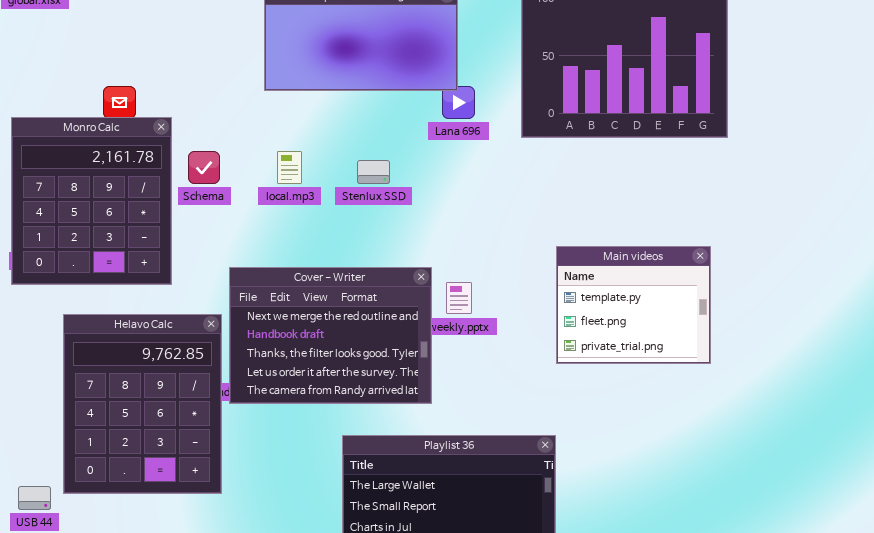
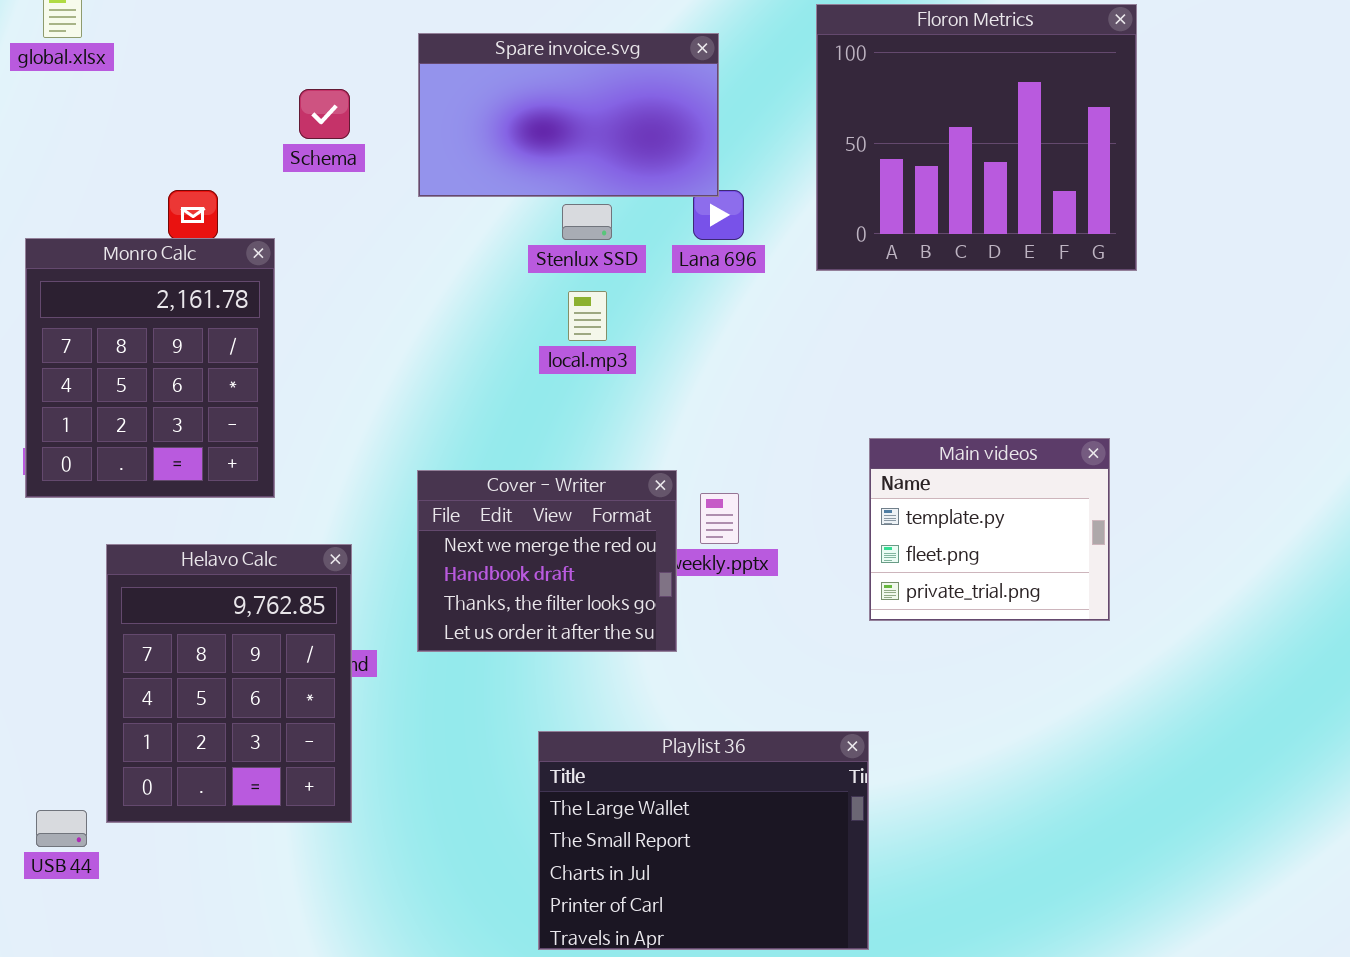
Schema: [188,151,220,184] -> [299,89,350,139], moved
local.mp3: [277,151,302,184] -> [568,291,607,341], moved
Stenlux SSD: [357,160,390,184] -> [562,204,612,240], moved
Cover - Writer: [229,267,432,404] -> [417,470,677,652], resized

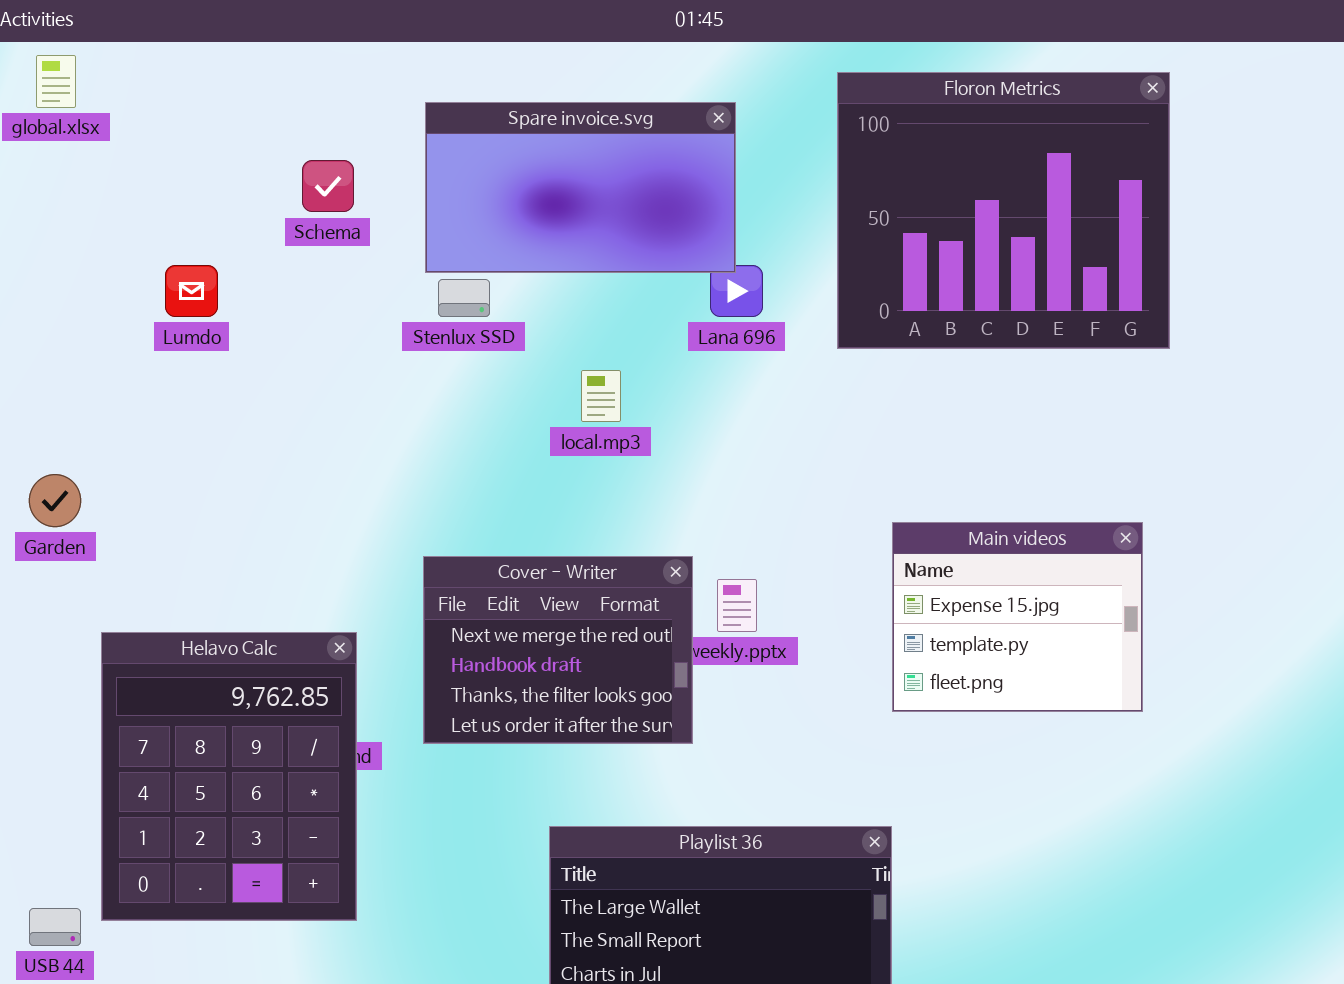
Stenlux SSD: [562,204,612,240] -> [438,279,490,317], moved
Monro Calc: [25,238,275,498] -> none, closed
Main videos: [869,438,1110,621] -> [892,522,1143,712], scrolled up 1 row

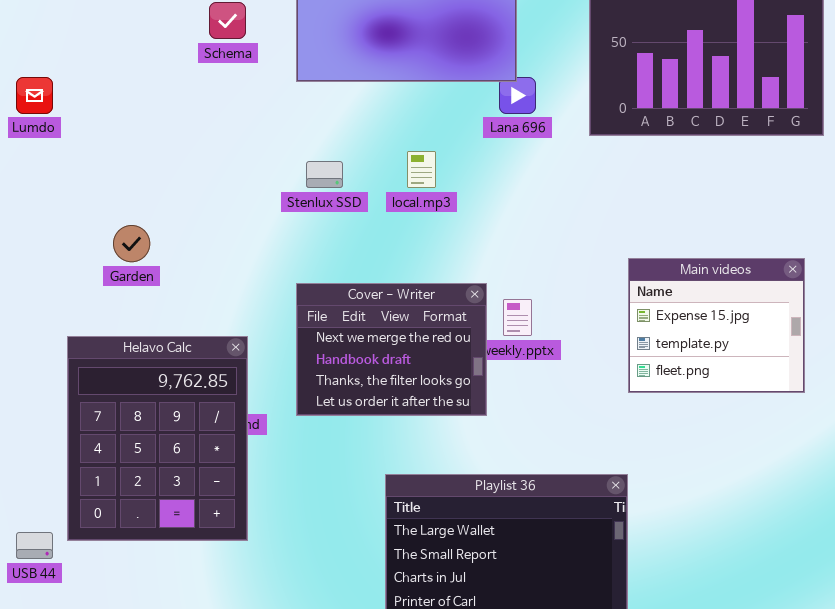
Lumdo: [165,265,218,317] -> [16,77,53,114], moved
Stenlux SSD: [438,279,490,317] -> [306,161,343,188], moved
Garden: [29,474,81,527] -> [113,225,150,262], moved

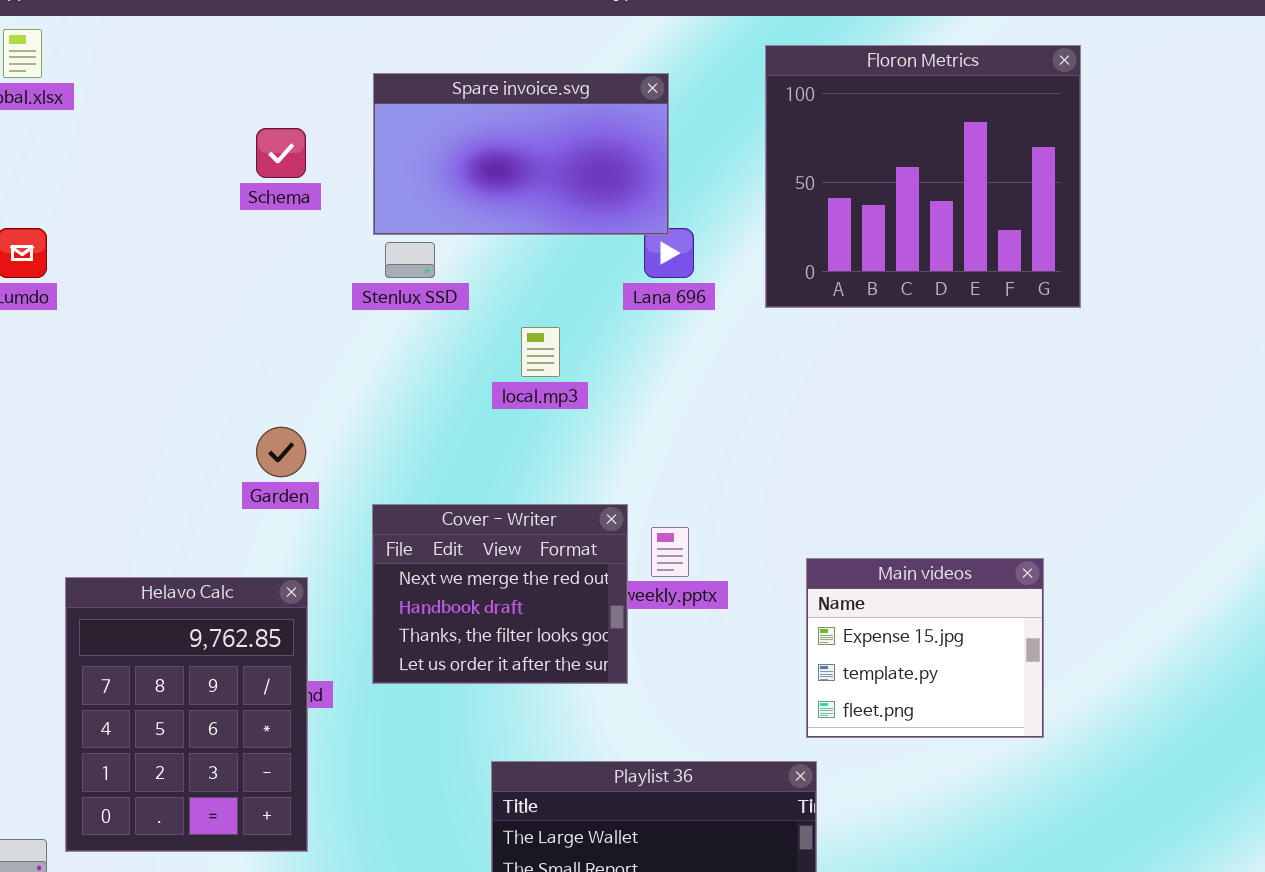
Stenlux SSD: [306,161,343,188] -> [385,242,435,278], moved
Garden: [113,225,150,262] -> [256,427,306,477], moved
Main videos: [628,258,805,393] -> [806,558,1044,738], moved

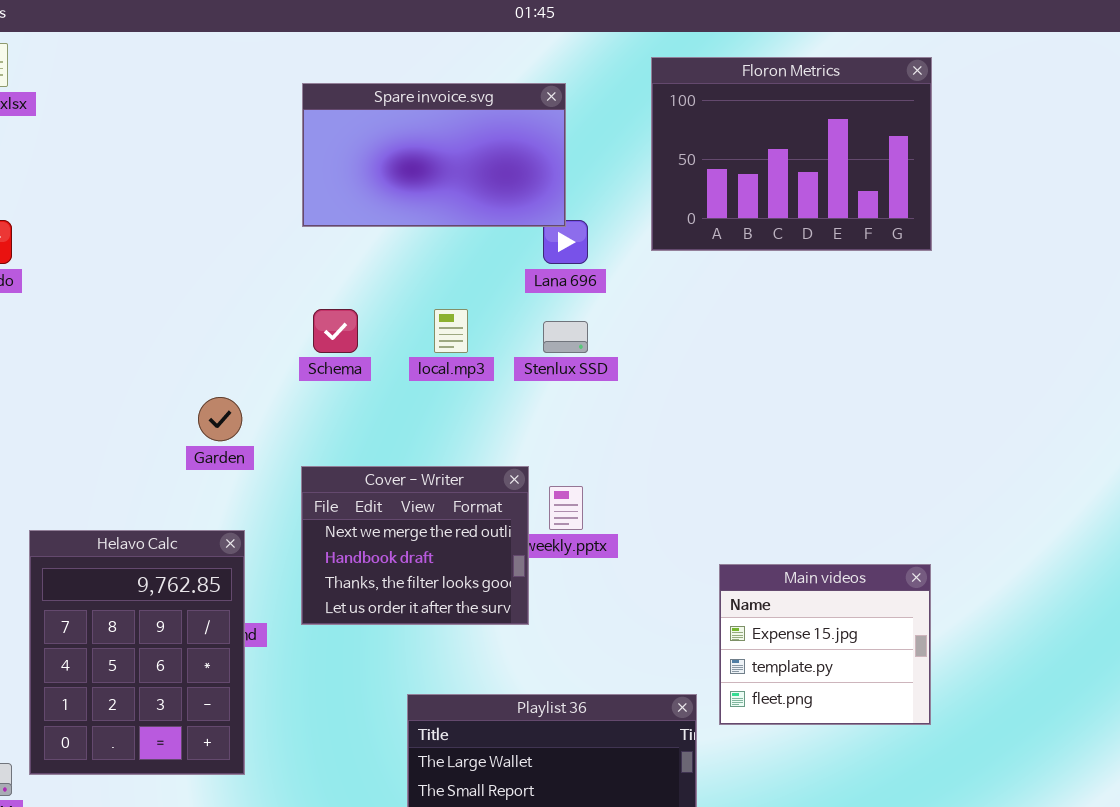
Floron Metrics: [765,45,1081,308] -> [651,57,932,251], resized
Schema: [256,128,306,178] -> [313,309,358,353], moved
Stenlux SSD: [385,242,435,278] -> [543,321,588,353], moved
Main videos: [806,558,1044,738] -> [719,564,931,725], moved

